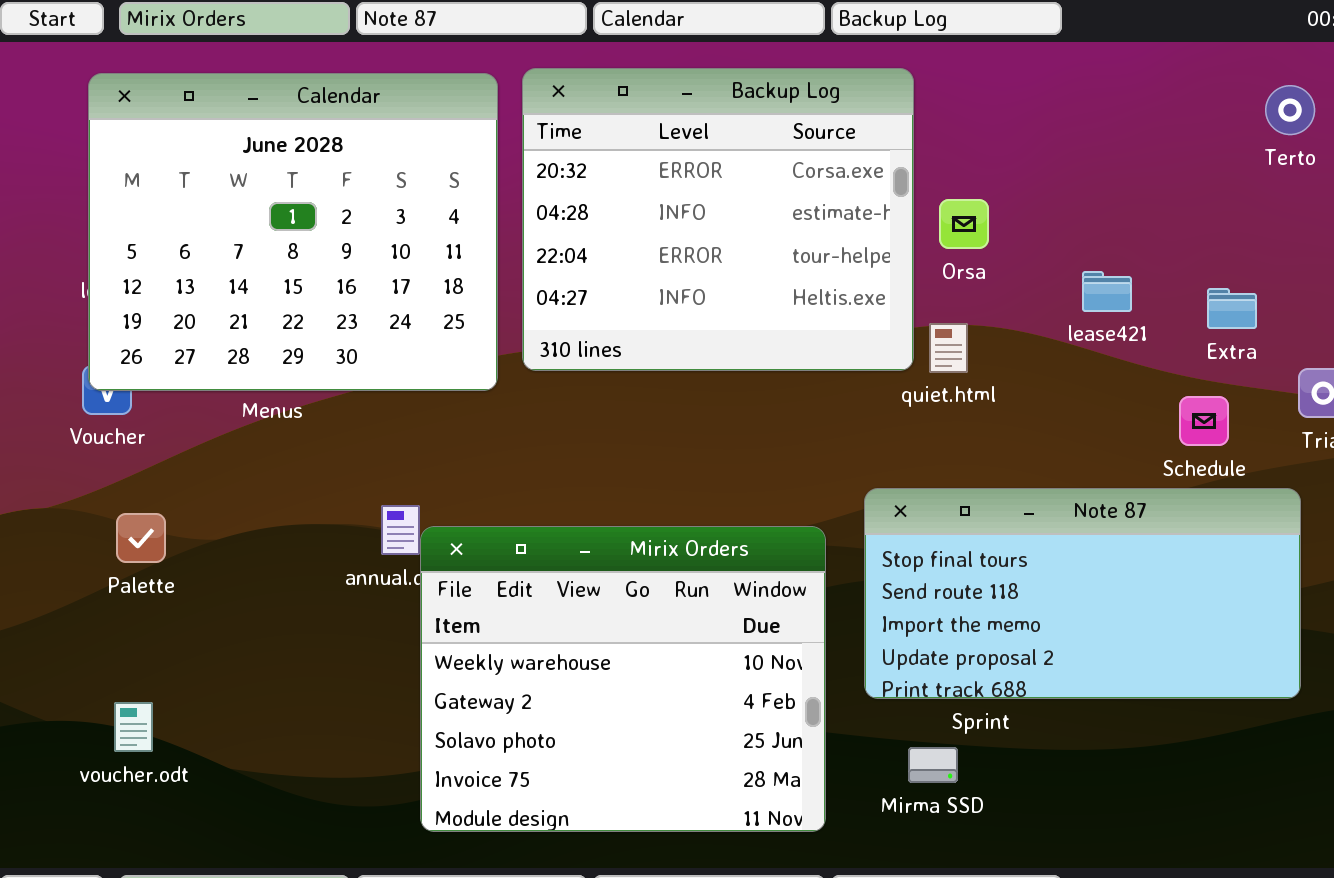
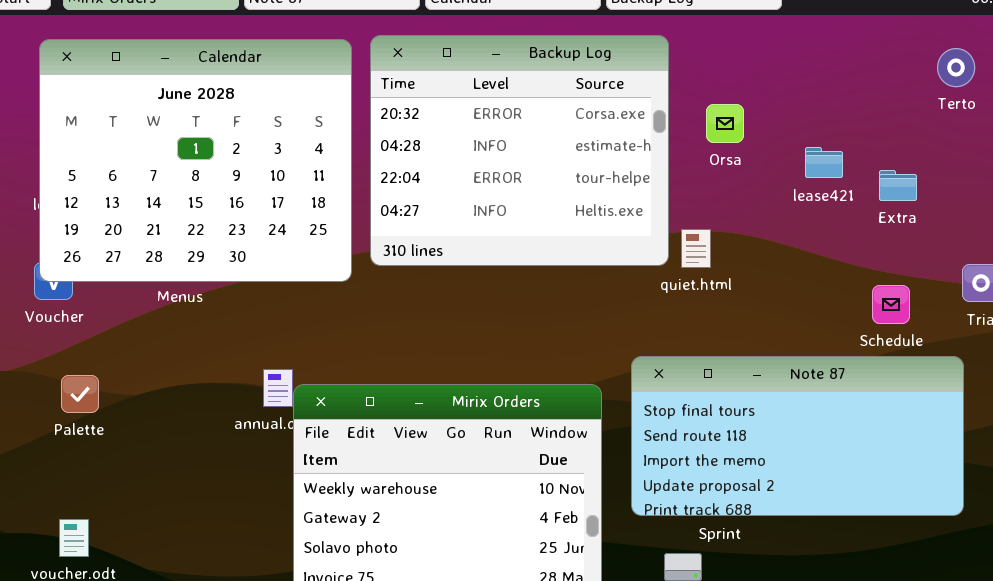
Orsa: [939,199,989,249] -> [706,104,744,143], moved
lease421: [1082,271,1132,312] -> [805,147,843,178], moved
Extra: [1207,288,1257,329] -> [879,170,917,201], moved

